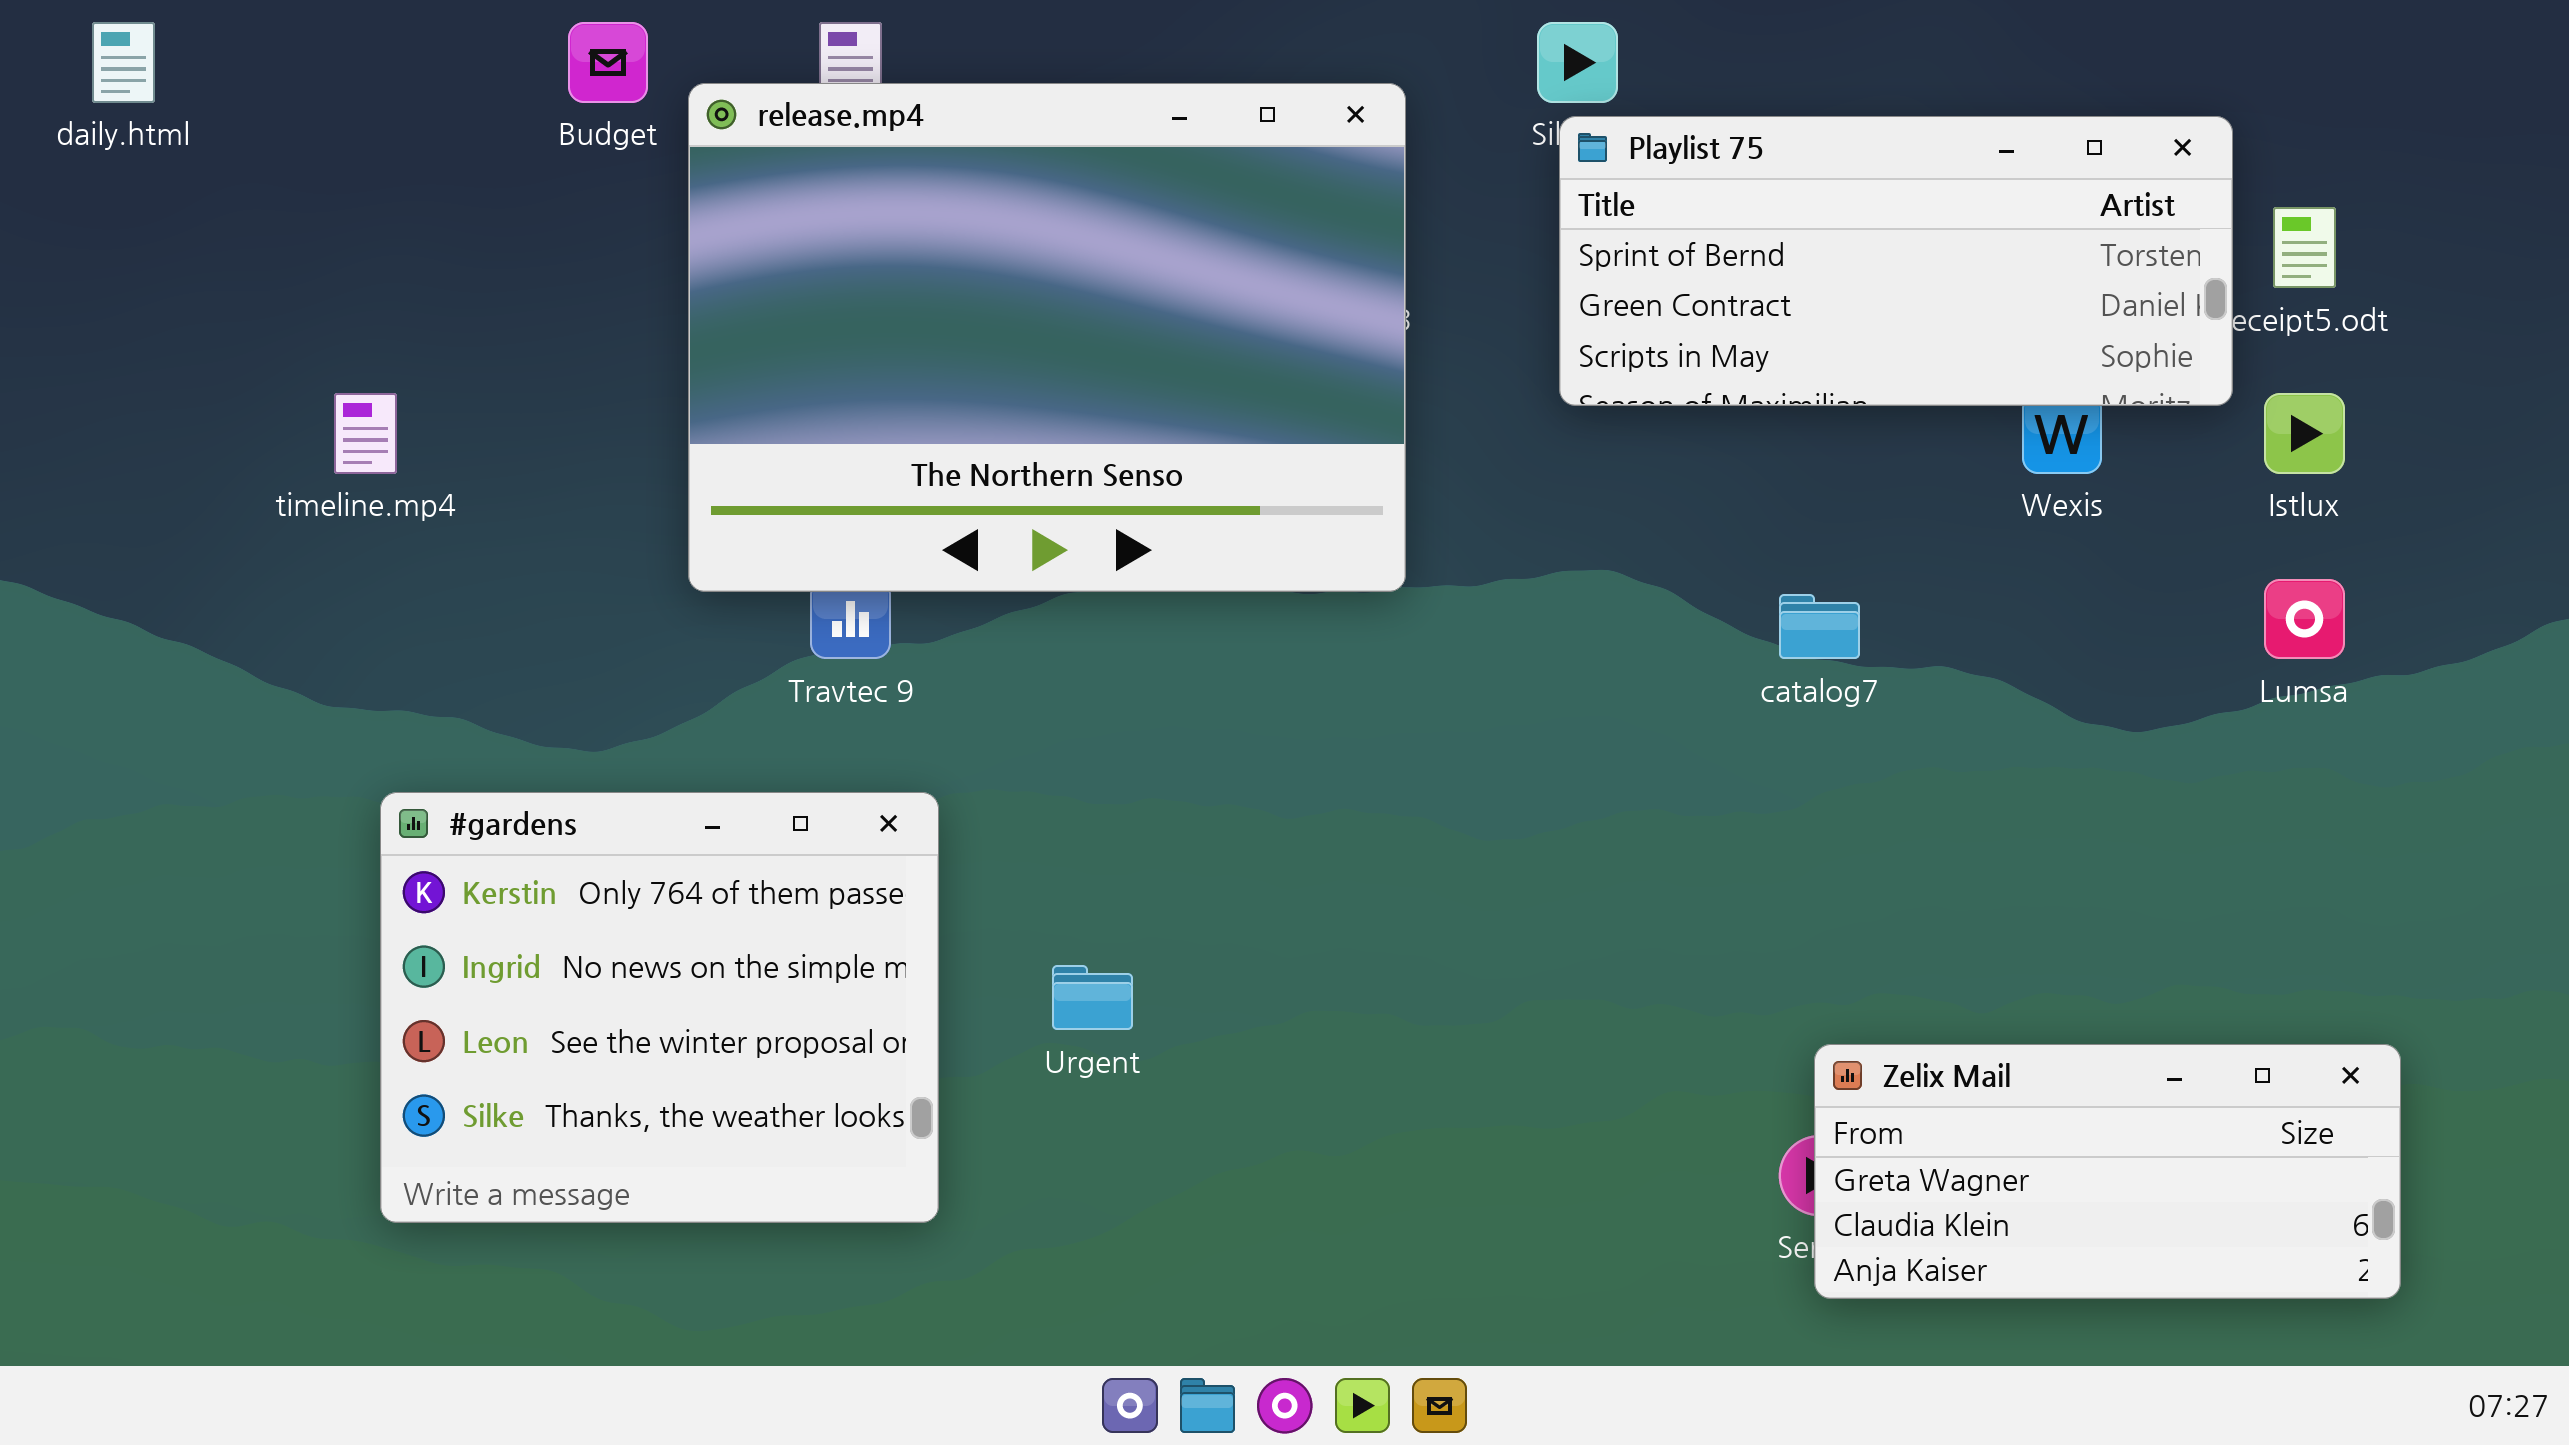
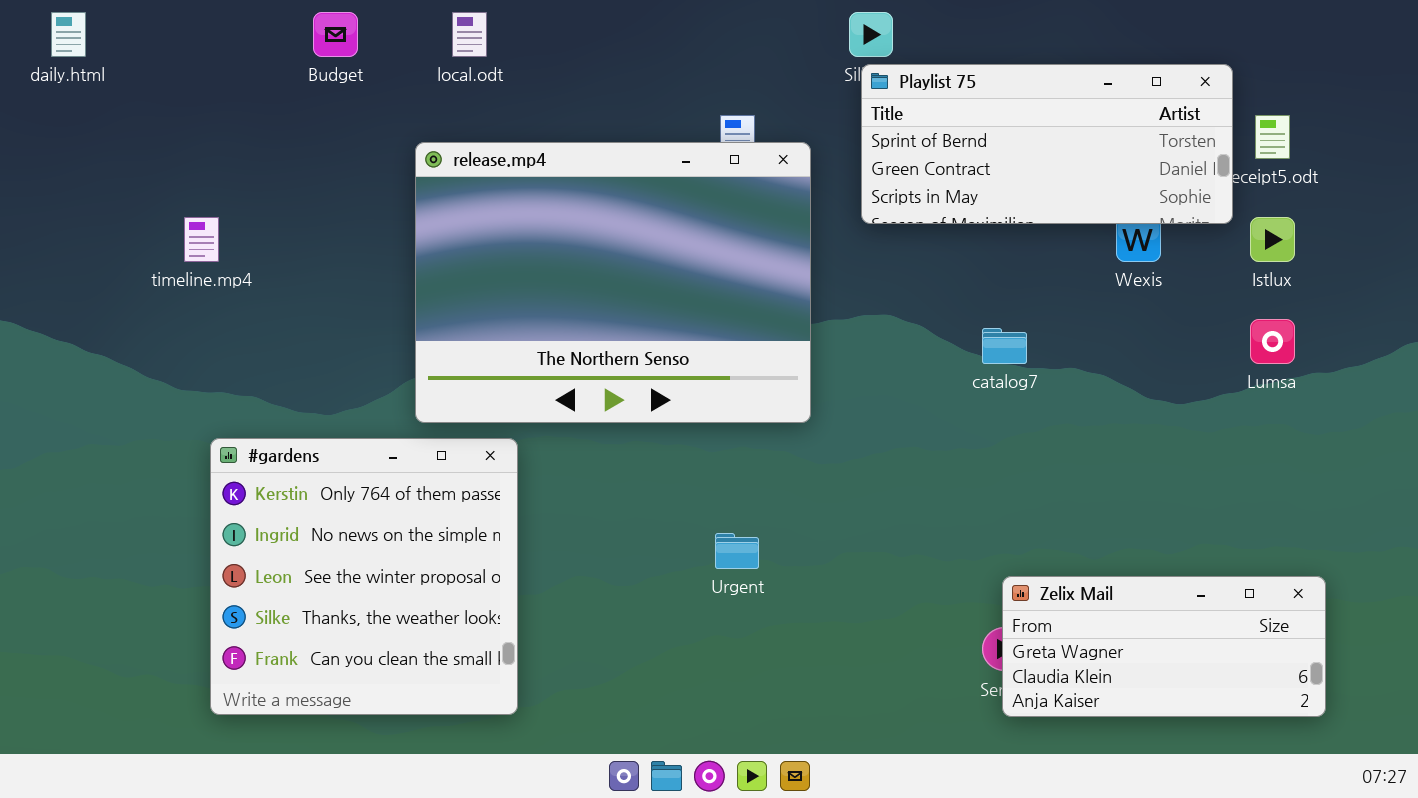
release.mp4: [688,83,1406,592] -> [415,142,811,423], moved
#gardens: [380,792,939,1223] -> [210,438,518,715], resized
Urgent: [1052,965,1133,1030] -> [715,533,759,569], moved

